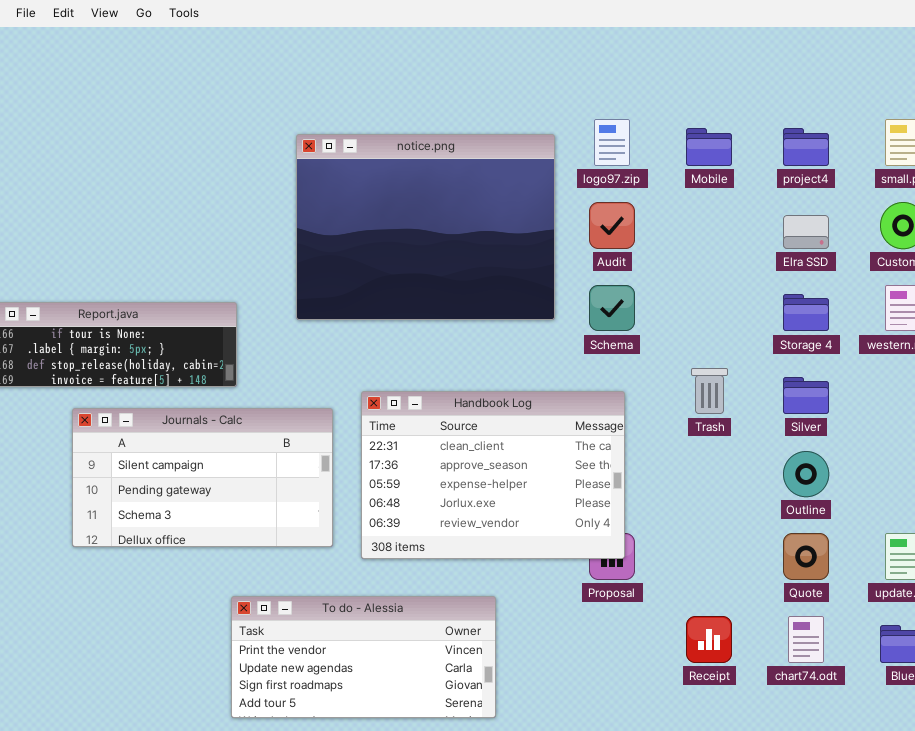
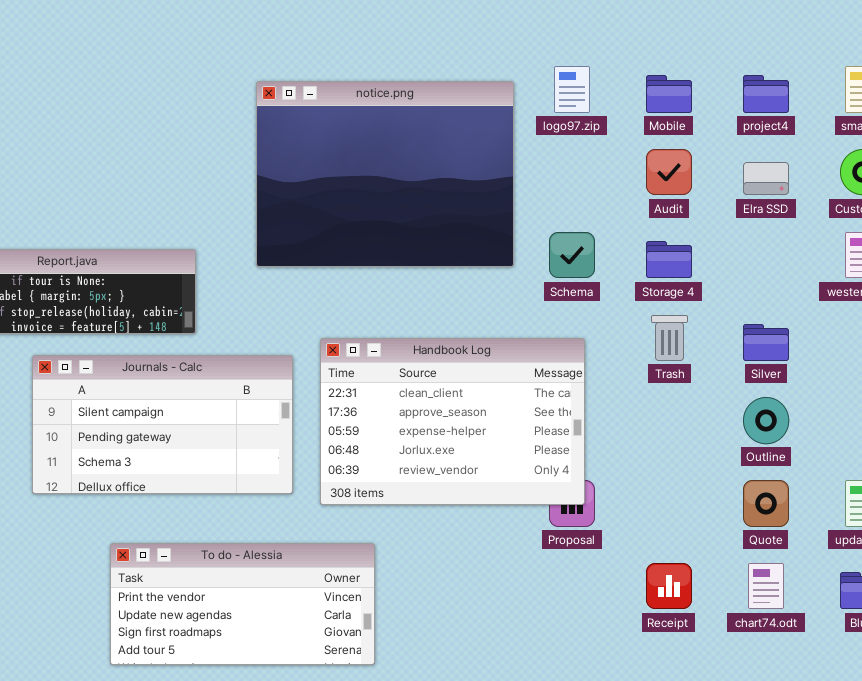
Audit: [589,202,635,249] -> [646,149,692,195], moved
Storage 4: [783,294,829,331] -> [646,241,692,278], moved
To do - Alessia: [231,596,496,718] -> [110,543,375,665], moved

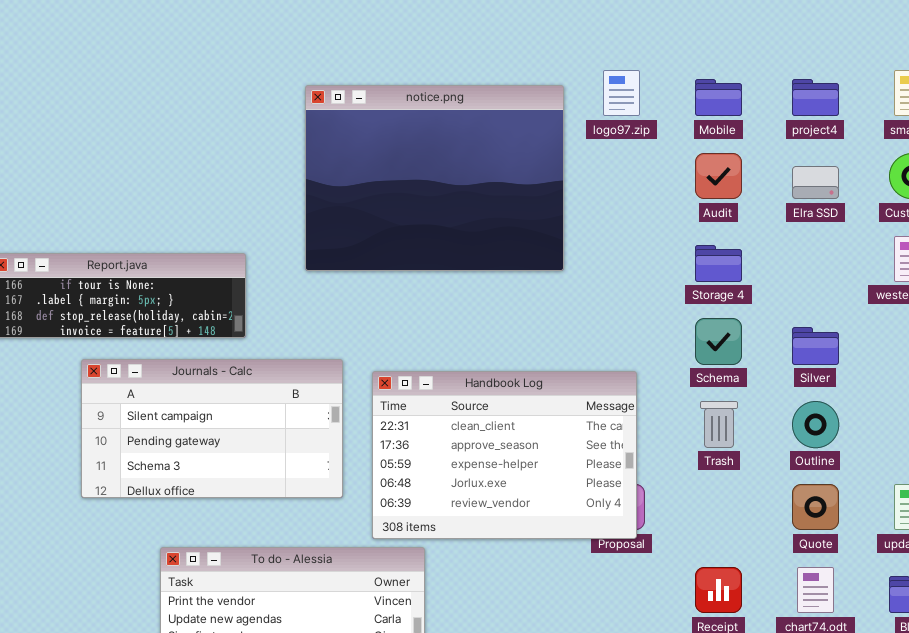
Schema: [549,232,595,278] -> [695,318,742,365], moved
Trash: [651,315,688,361] -> [700,401,738,448], moved
Handbook Log: [320,338,585,505] -> [372,371,637,539], moved

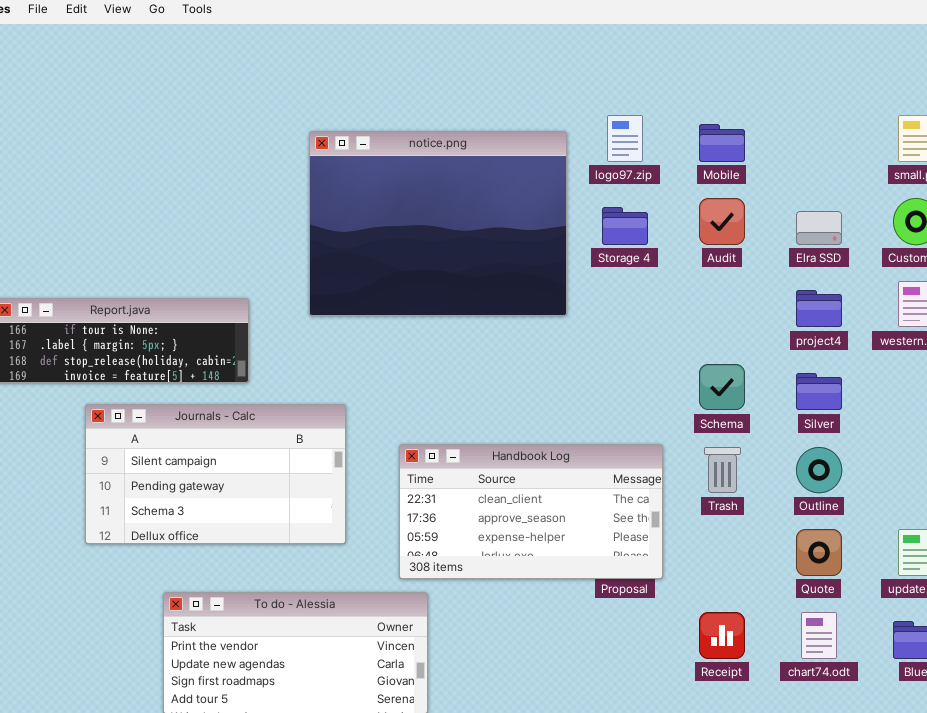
project4: [792,79,839,116] -> [796,290,842,327], moved
Storage 4: [695,245,742,282] -> [602,207,648,245], moved
Handbook Log: [372,371,637,539] -> [399,444,663,579], moved, resized

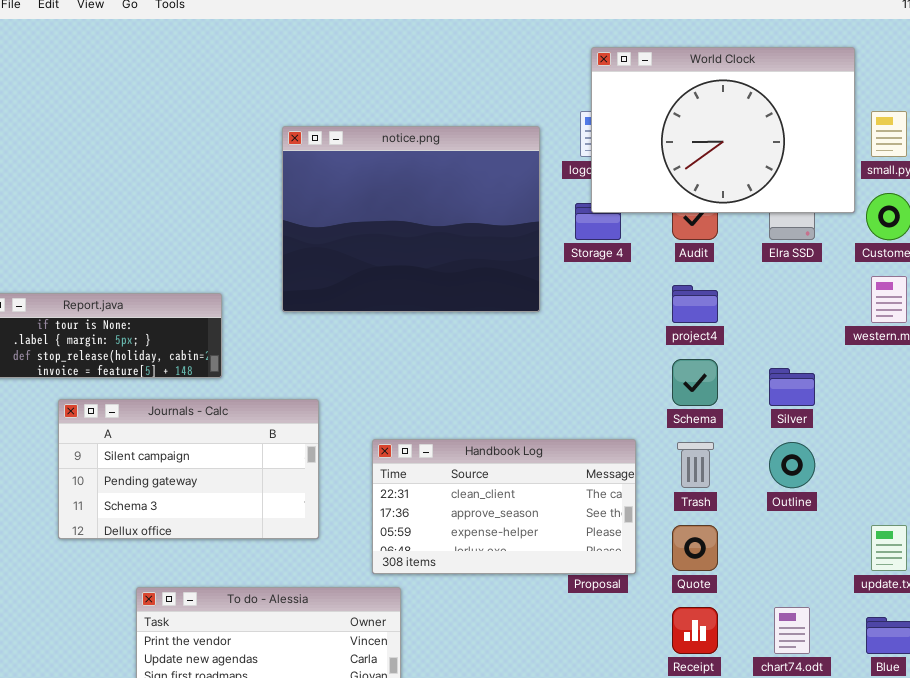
World Clock: none -> [591,47,855,213], opened
project4: [796,290,842,327] -> [672,285,718,323], moved
Quote: [796,529,842,576] -> [672,525,718,571], moved

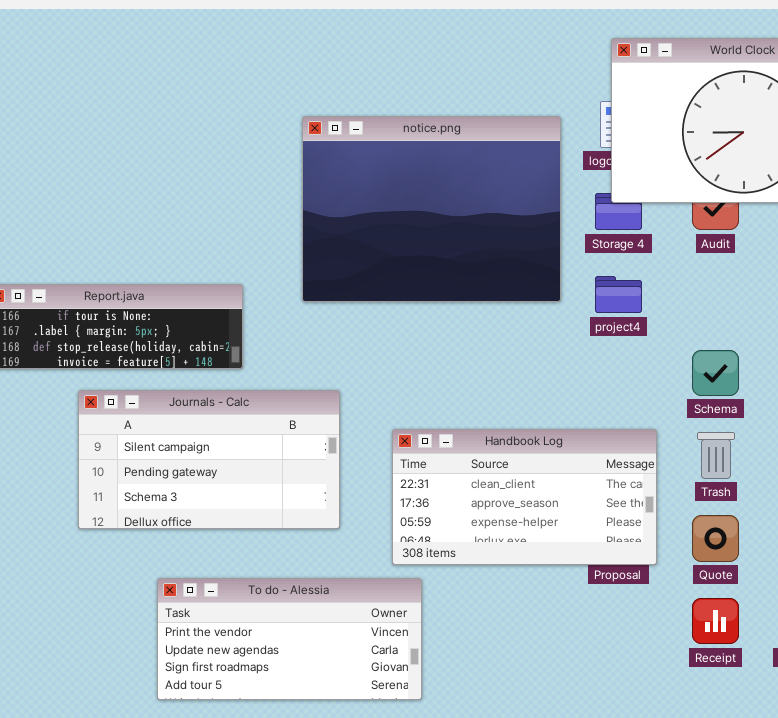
project4: [672,285,718,323] -> [595,276,642,313], moved

